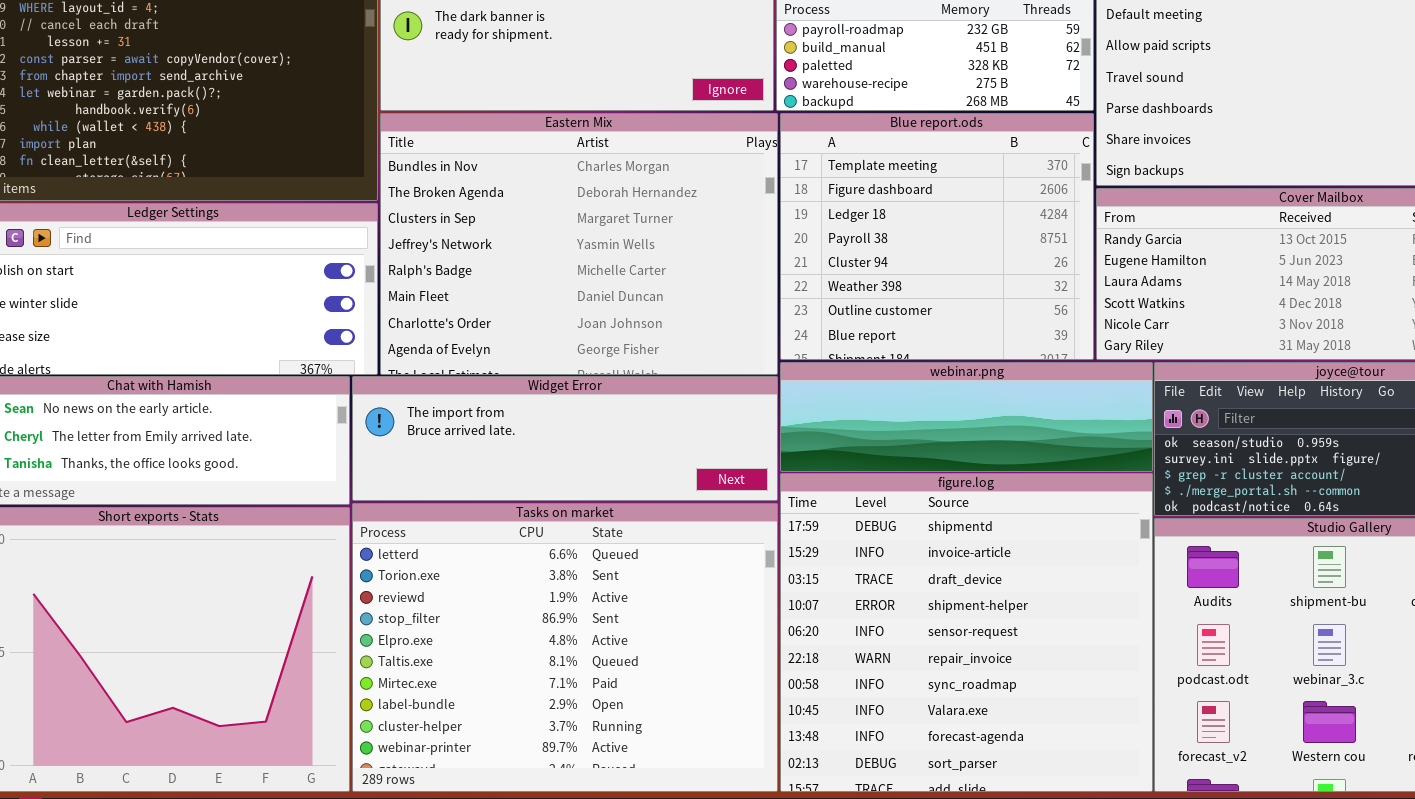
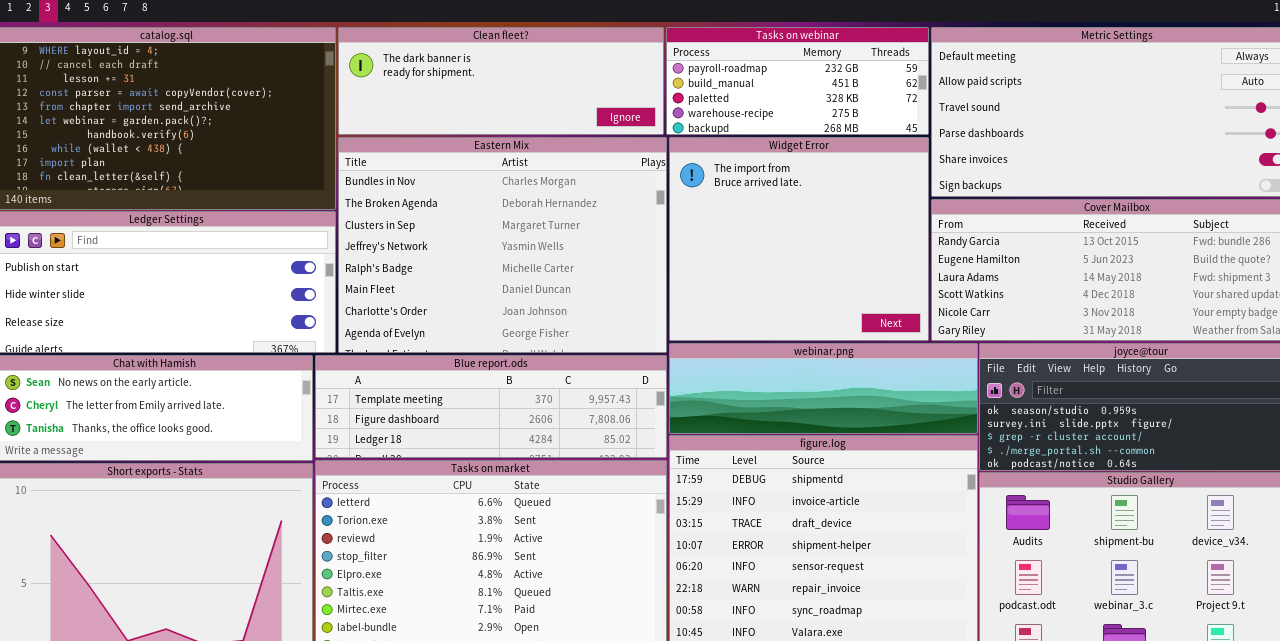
Blue report.ods: [780,113,1094,360] -> [315,355,667,458], moved, resized
Widget Error: [352,376,778,501] -> [669,137,929,341], moved, resized

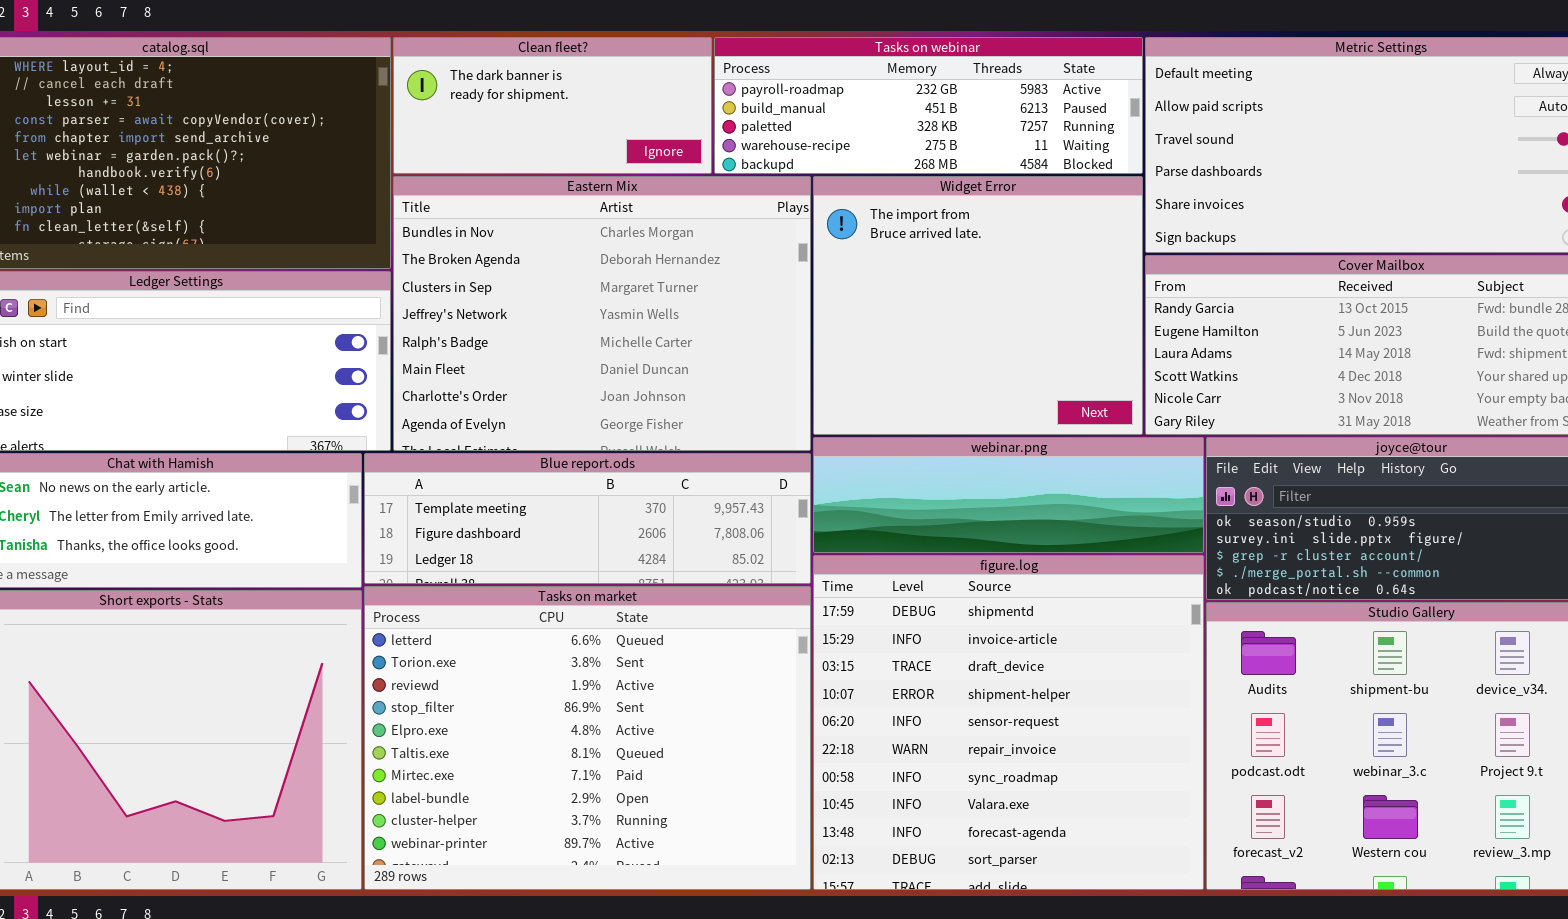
Clean fleet?: [338,27,664,135] -> [393,37,712,174], resized
Tasks on webinar: [666,27,929,135] -> [714,37,1143,174], resized

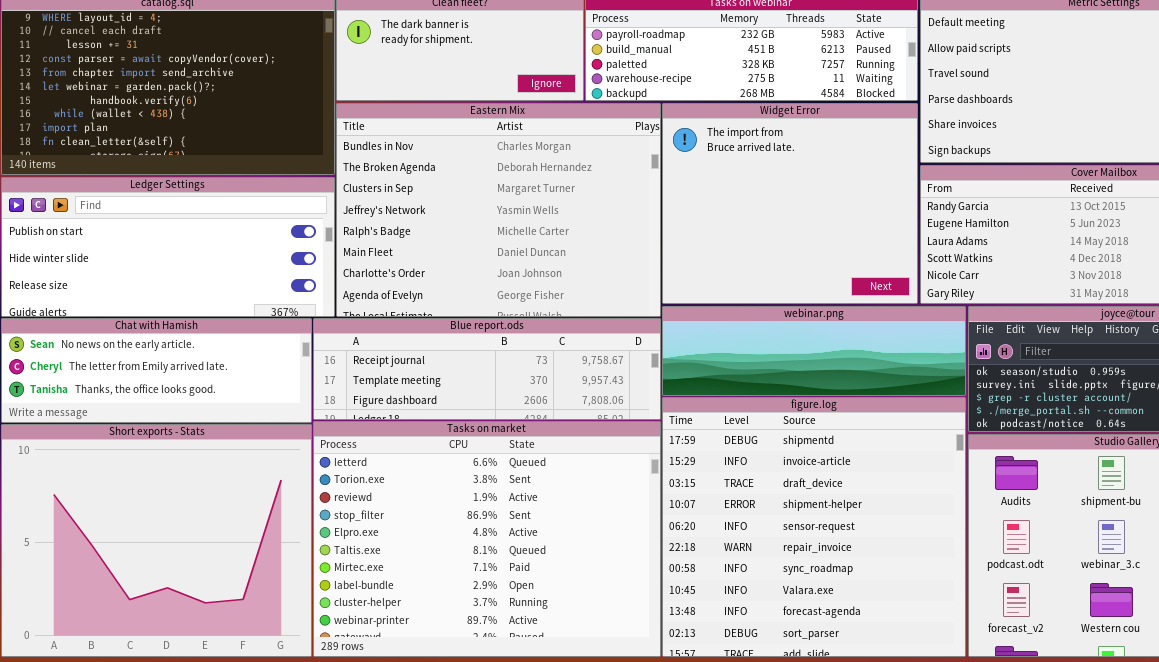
Blue report.ods: [364,453,811,584] -> [313,318,661,420], scrolled up 1 row

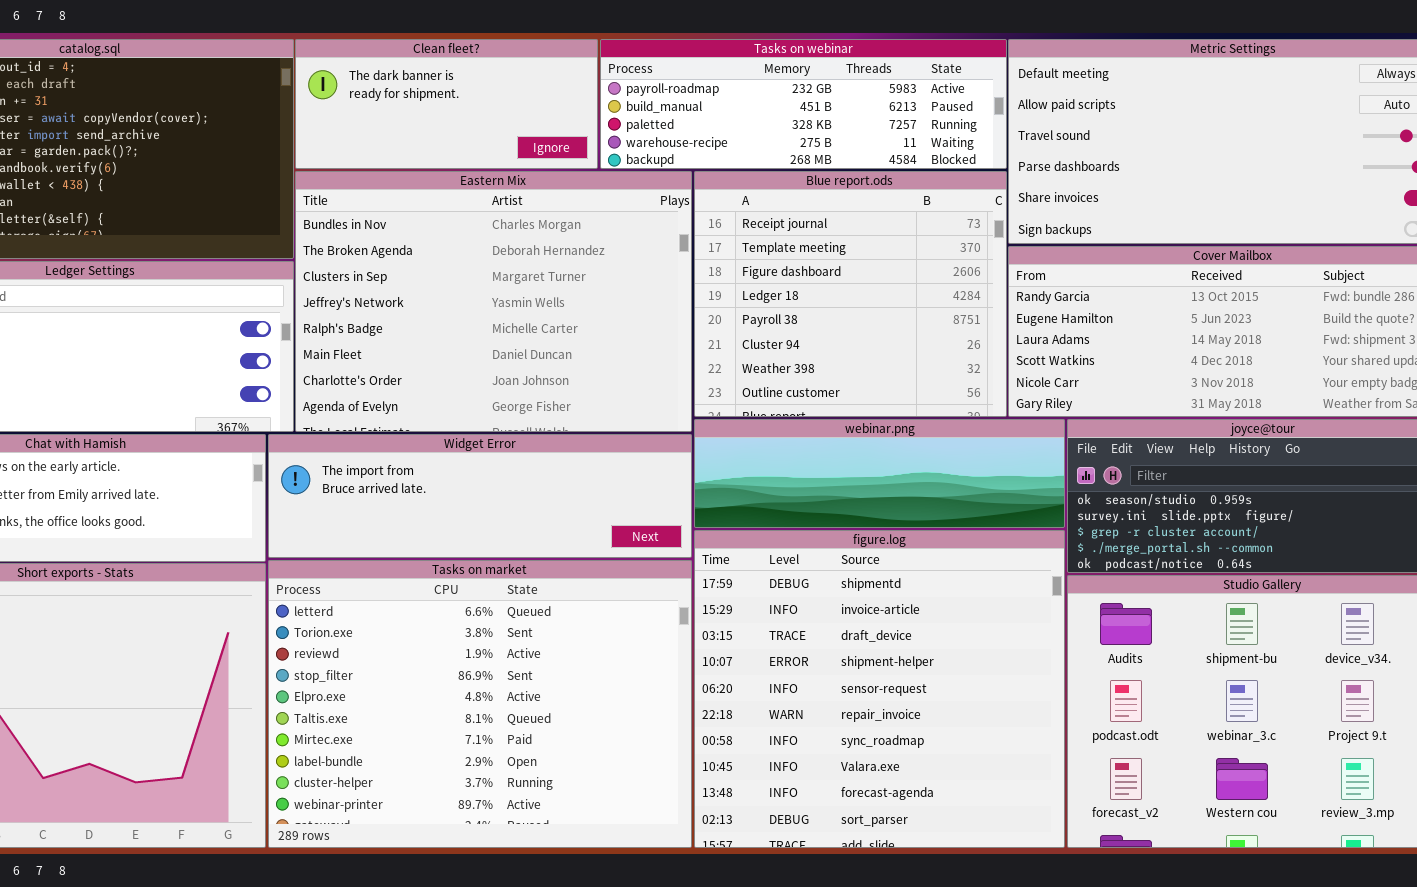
Widget Error: [662,103,918,304] -> [268,434,692,558], moved, resized
Blue report.ods: [313,318,661,420] -> [694,171,1007,417], moved, resized

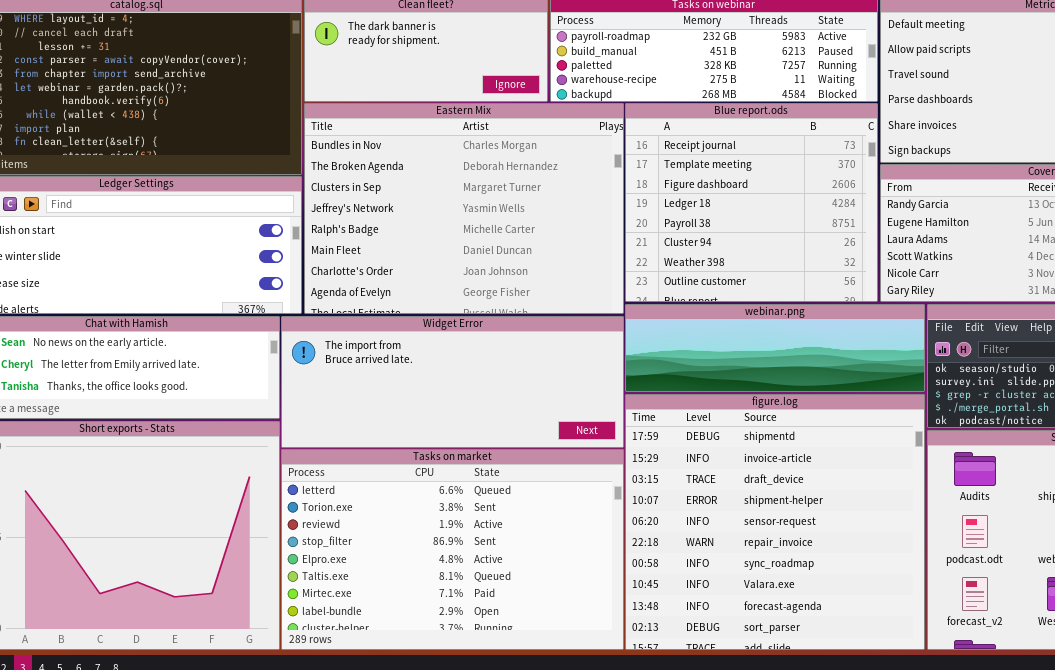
Widget Error: [268,434,692,558] -> [281,316,624,448], resized
Tasks on market: [268,560,692,848] -> [281,449,624,650], resized

